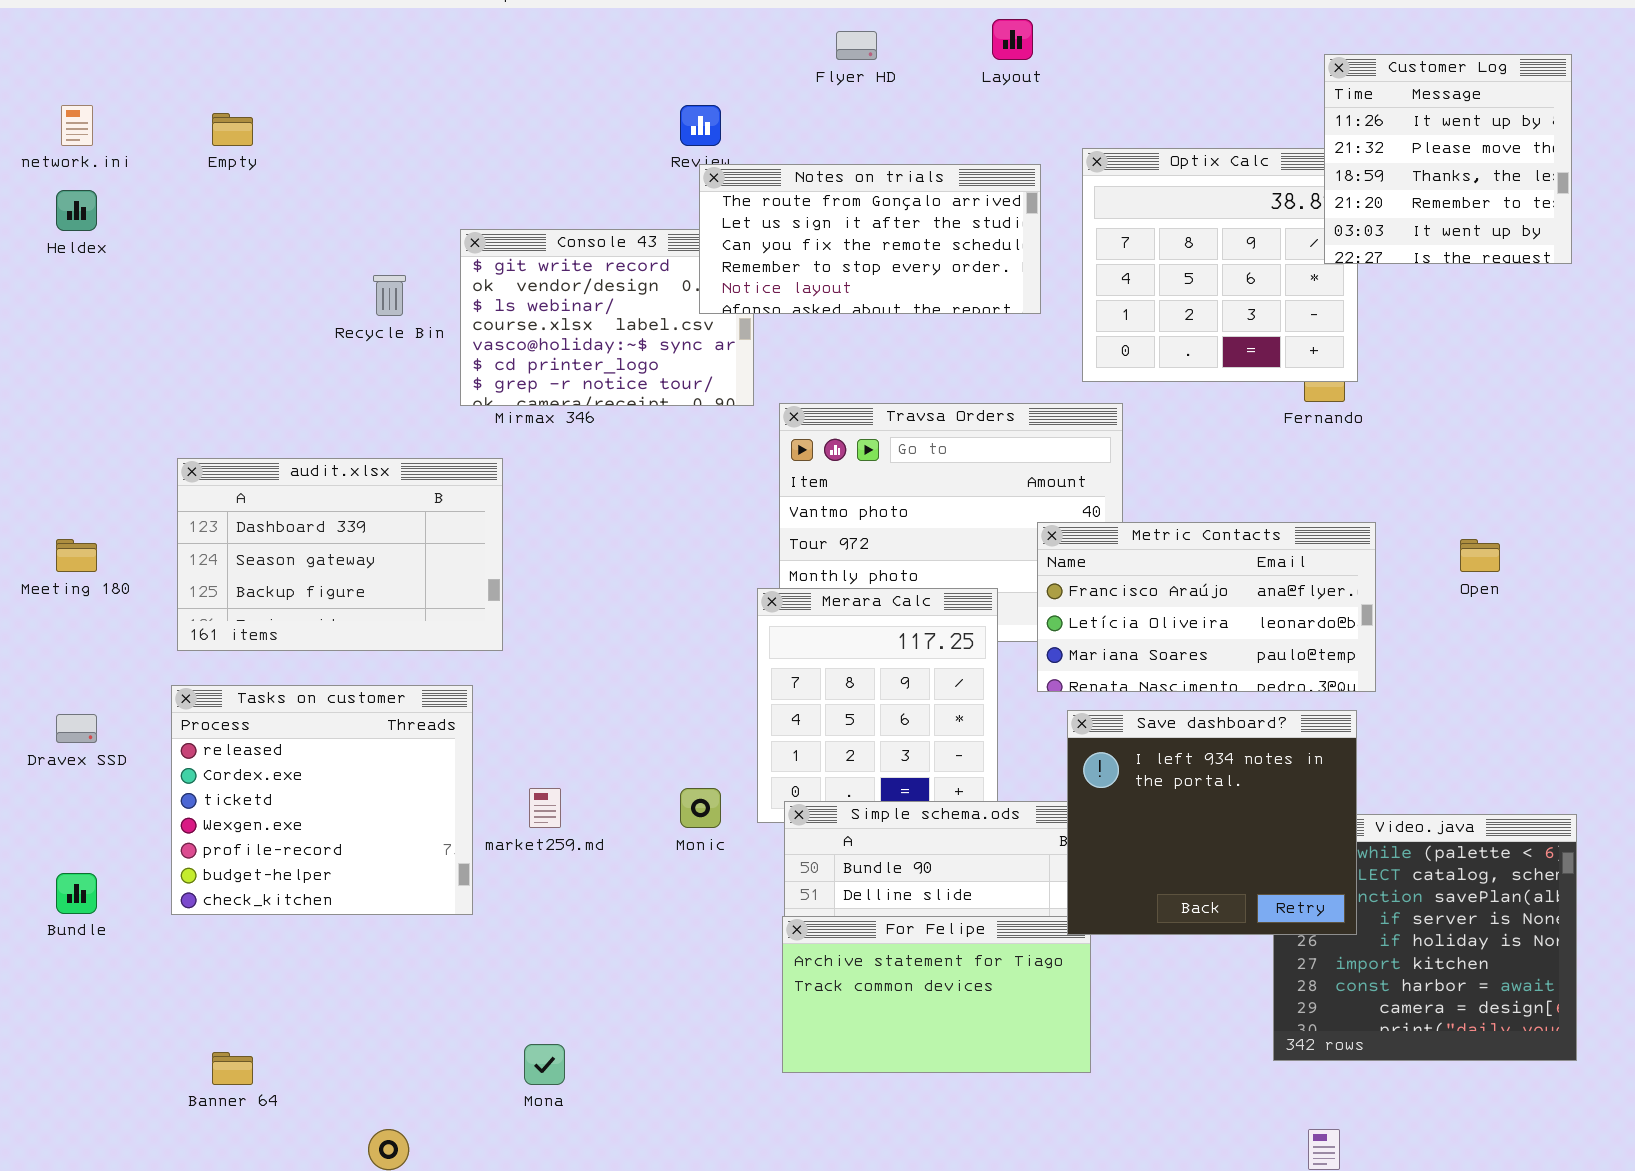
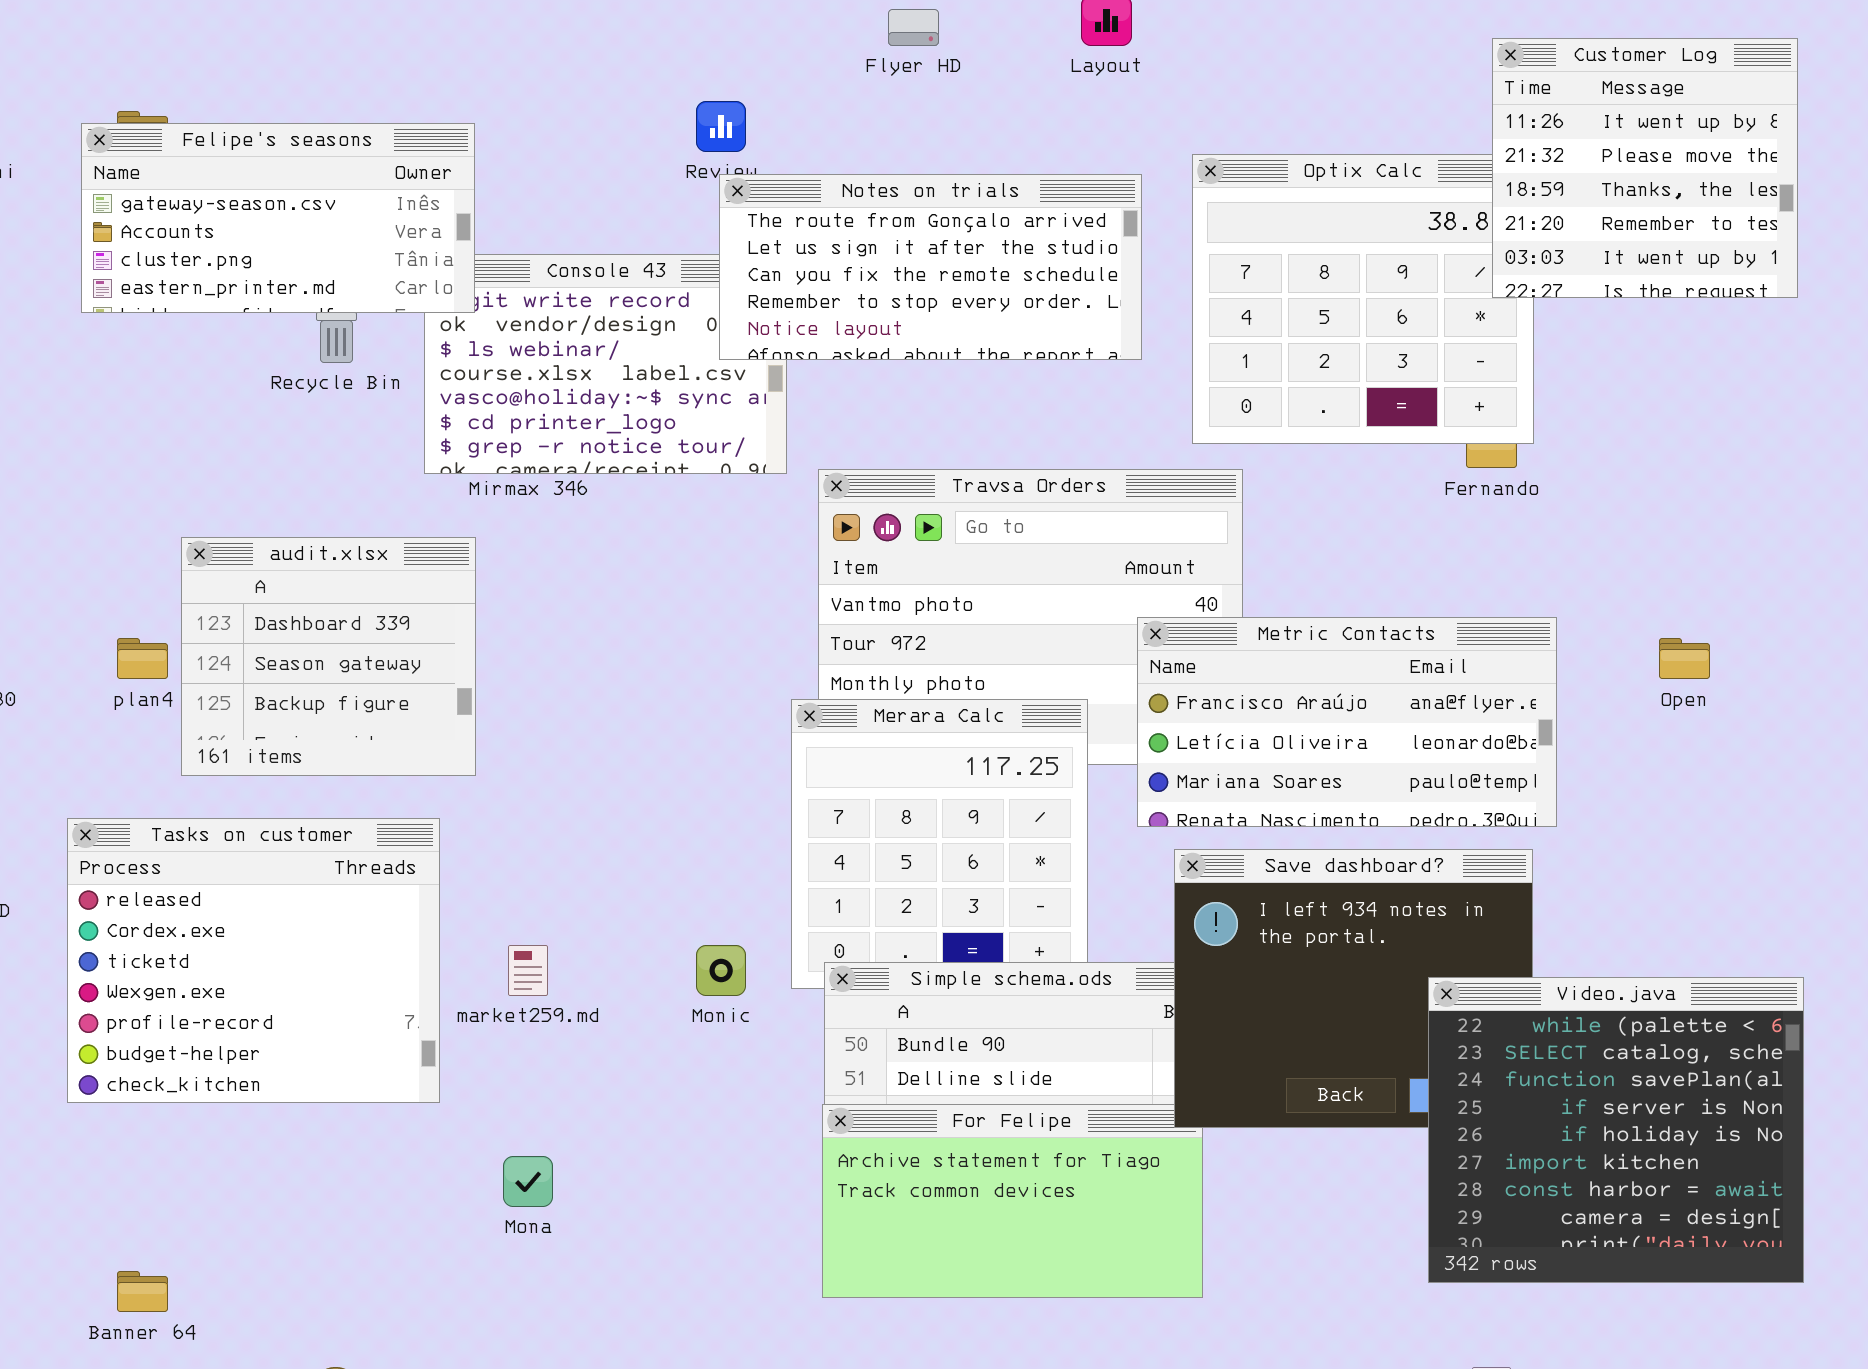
Felipe's seasons: none -> [81,123,475,313], opened
audit.xlsx: [177,458,503,651] -> [181,537,476,776], resized
Video.java: [1273,814,1577,1061] -> [1428,977,1804,1283], raised
Mona: [524,1044,565,1085] -> [503,1156,553,1207], moved

